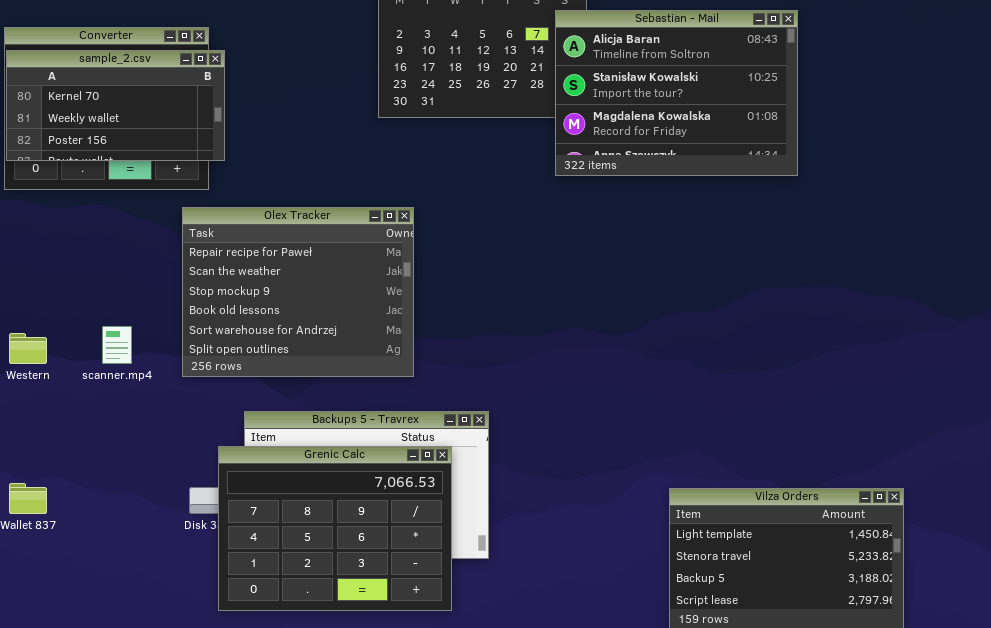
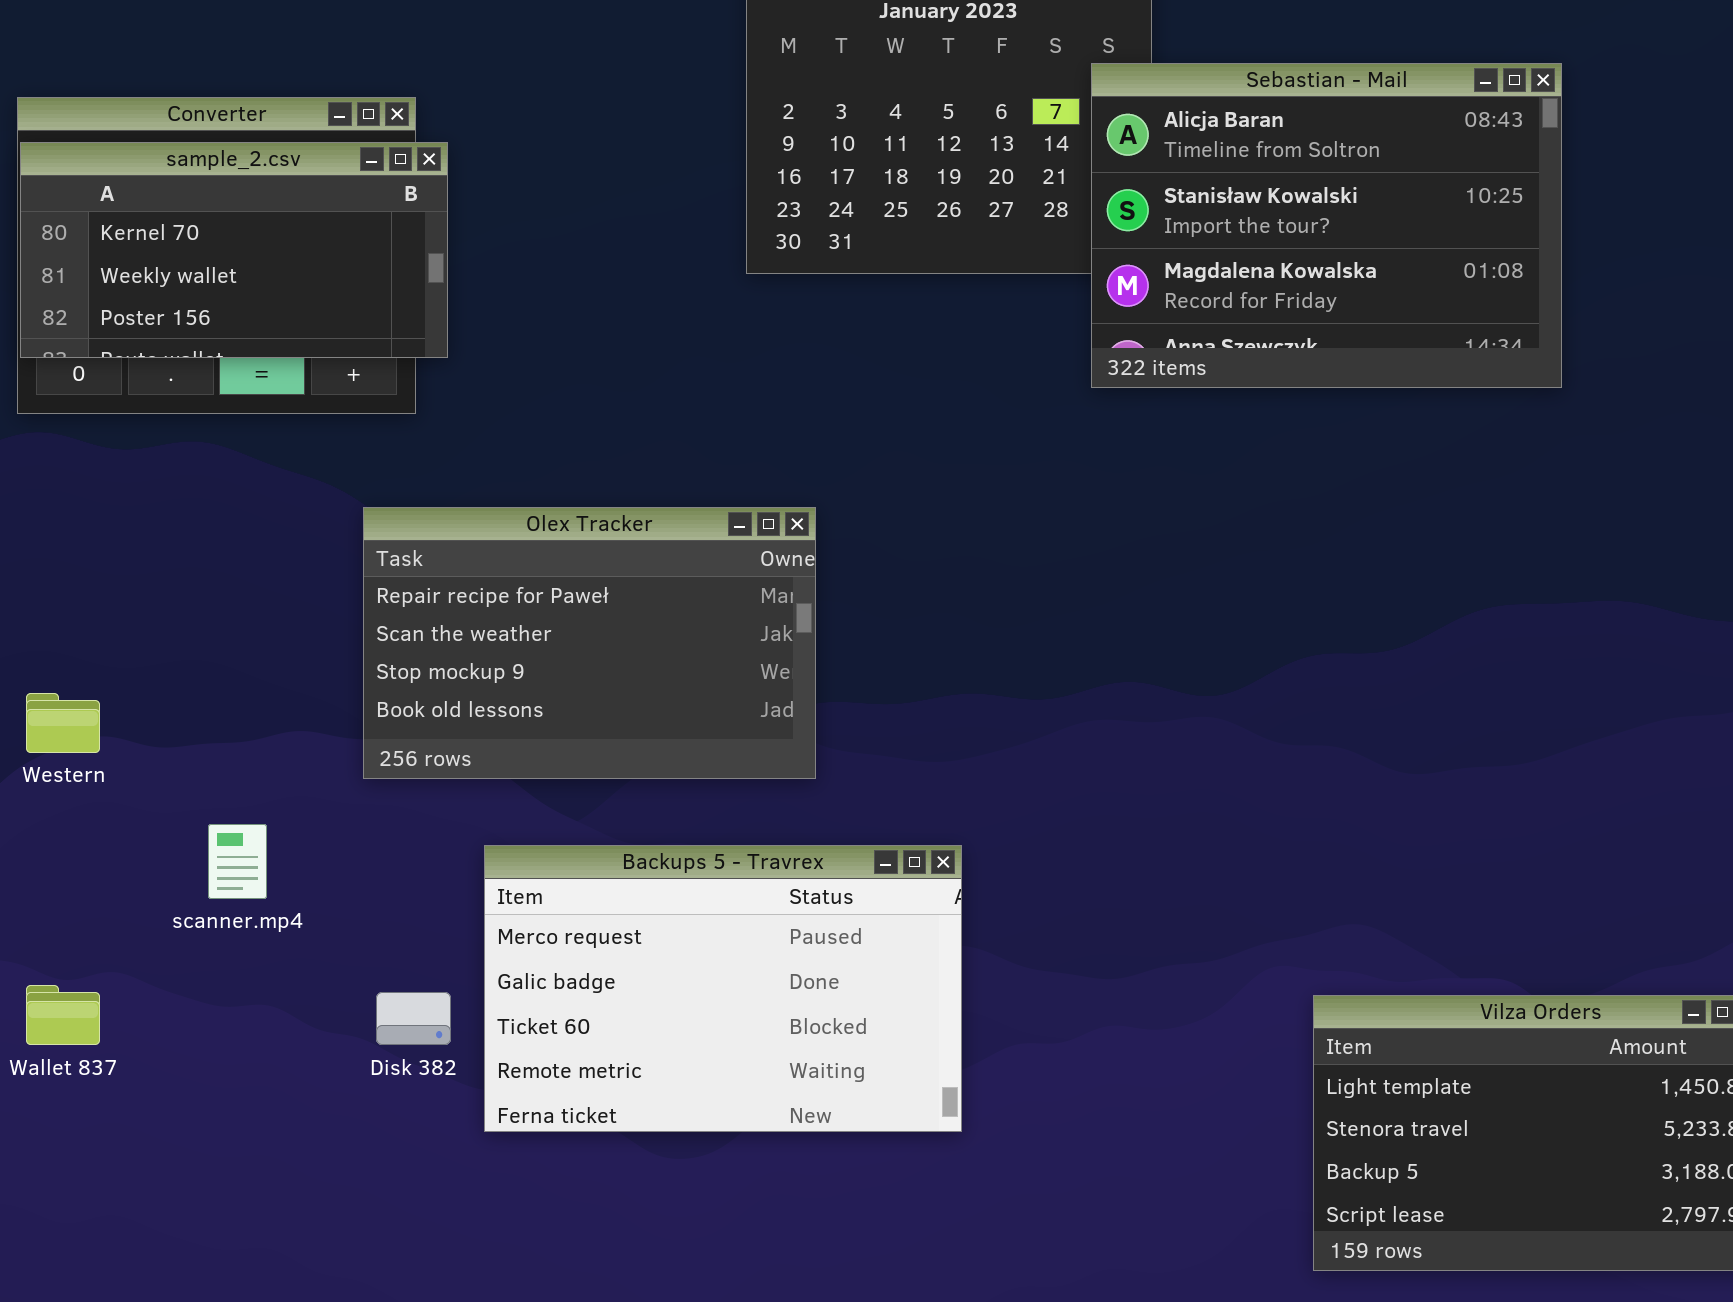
Olex Tracker: [182,207,414,377] -> [363,507,816,779], resized
scanner.mp4: [102,326,132,364] -> [208,824,267,899], moved
Grenic Calc: [218,446,452,611] -> none, closed

